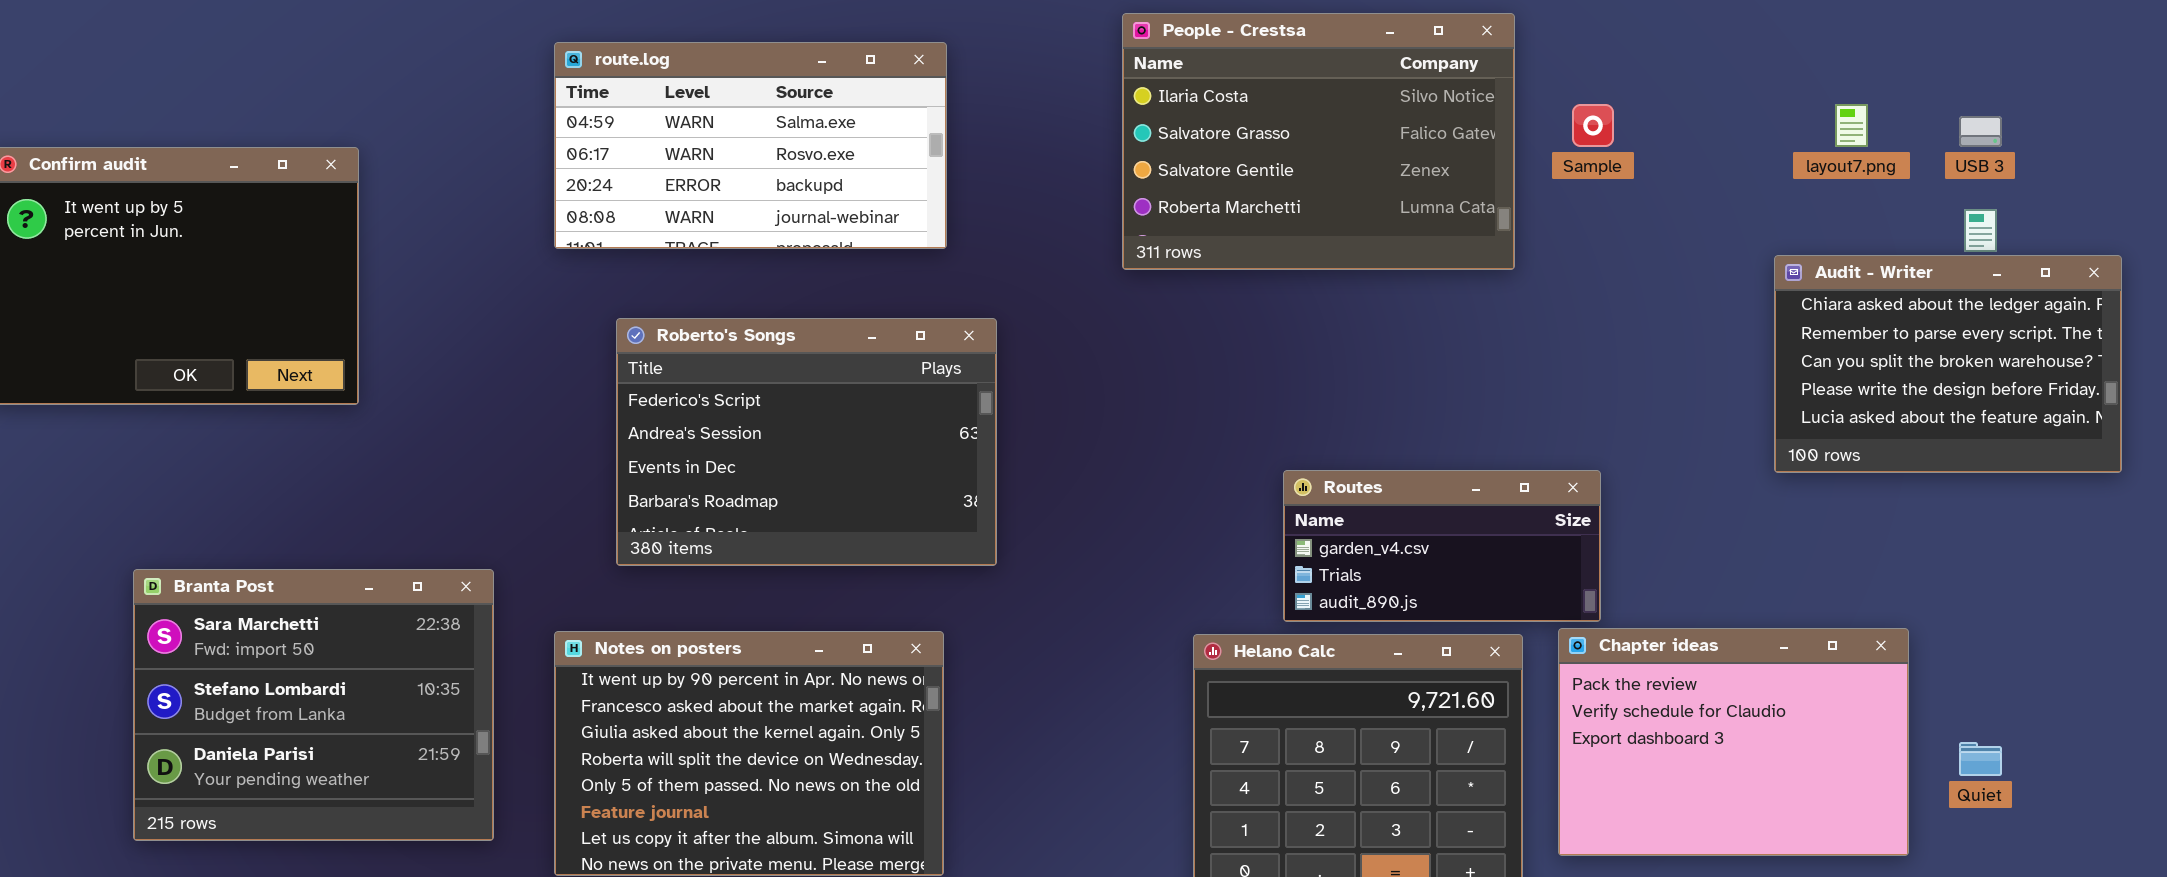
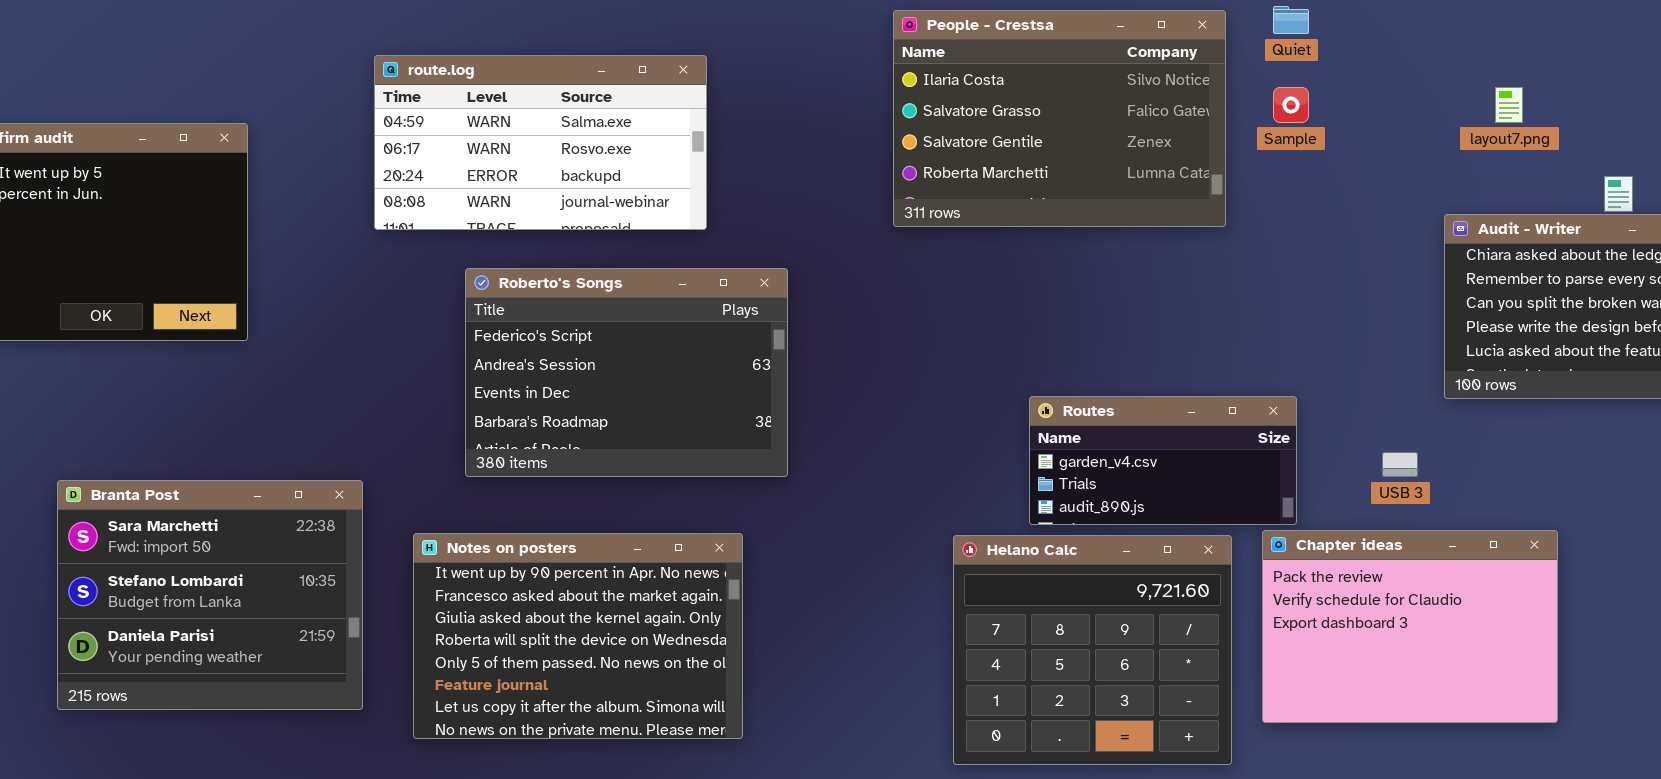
route.log: [554,42,947,249] -> [374,55,707,230], moved
USB 3: [1959,116,2002,147] -> [1382,452,1418,477], moved
Quiet: [1959,742,2002,776] -> [1273,6,1309,34], moved

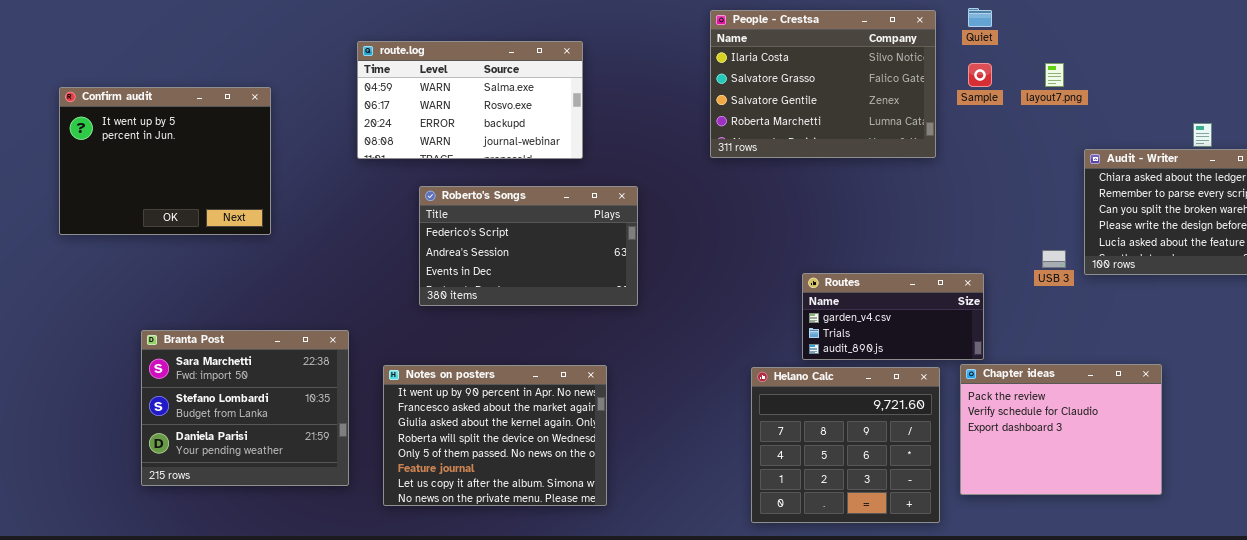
layout7.png: [1495,87,1523,123] -> [1045,63,1064,87], moved
Roberto's Songs: [465,268,788,477] -> [419,186,638,306], resized
USB 3: [1382,452,1418,477] -> [1042,250,1066,268], moved

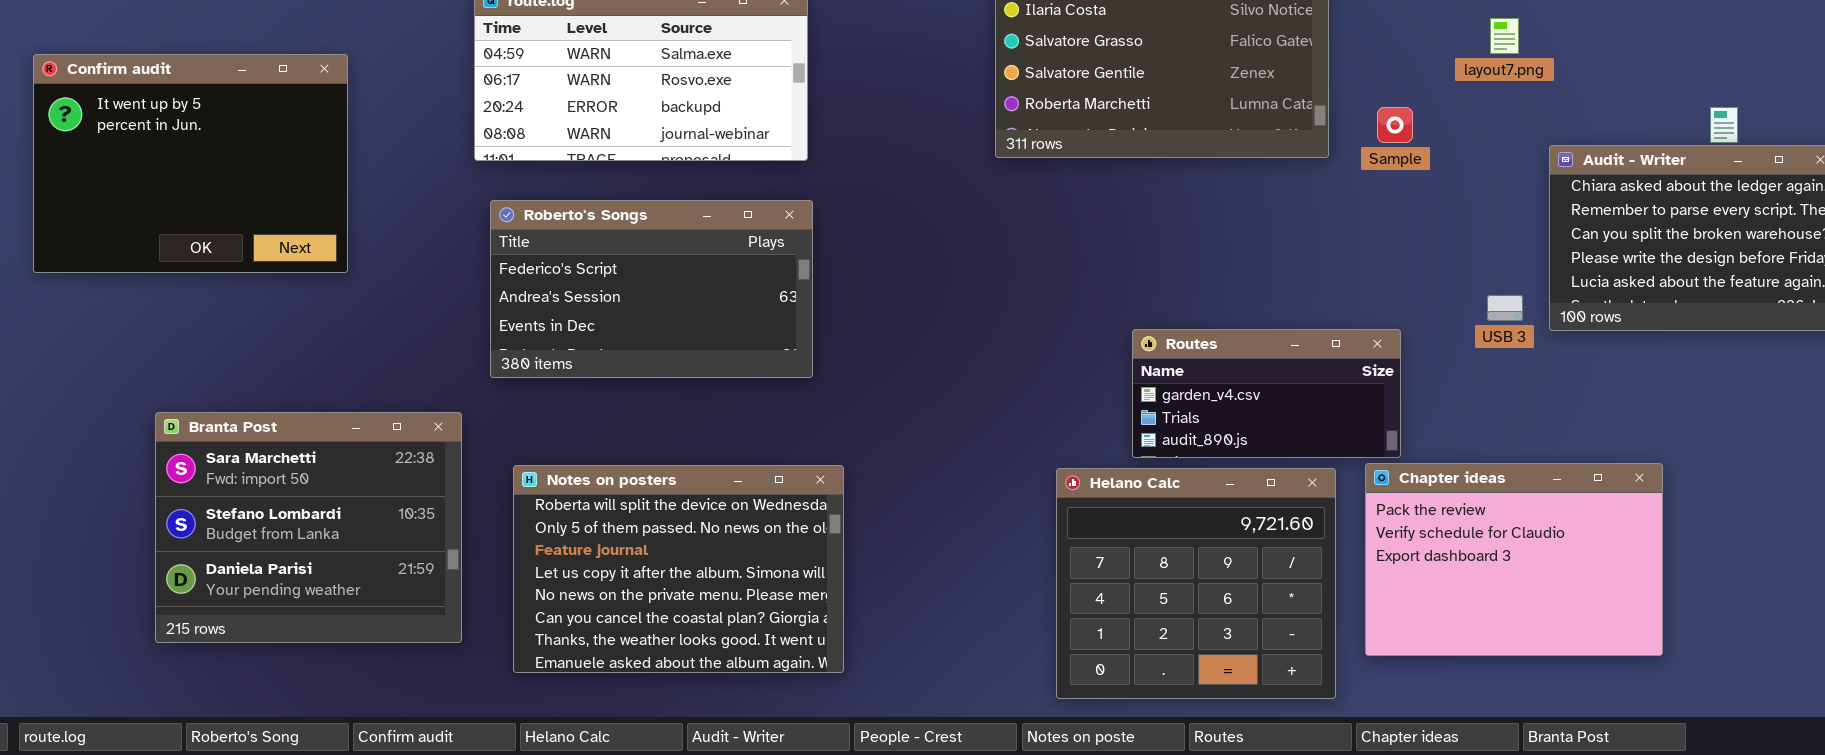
Sample: [968,63,992,87] -> [1377,107,1413,143], moved
Roberto's Songs: [419,186,638,306] -> [490,200,813,378], moved
Notes on posters: [383,365,607,506] -> [513,465,844,673], scrolled down 3 rows

